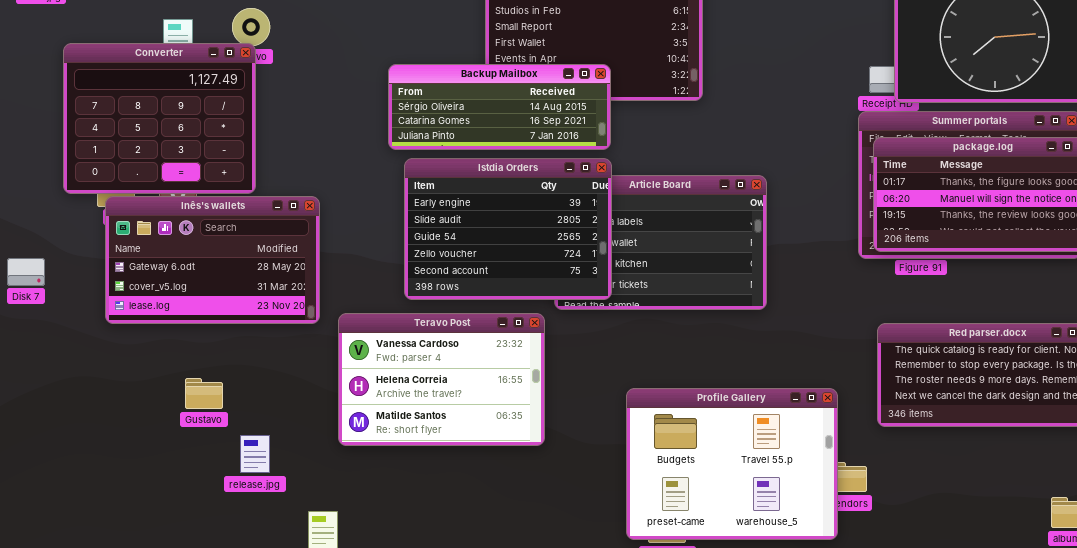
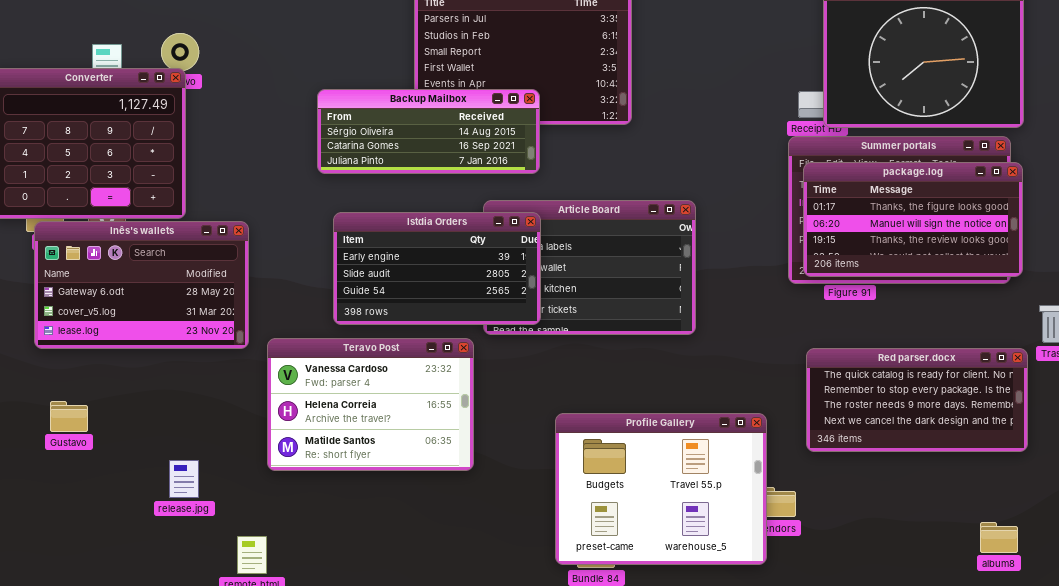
Istdia Orders: [404,158,612,300] -> [333,212,541,325], resized
Gustavo: [185,378,223,409] -> [50,401,88,432], moved

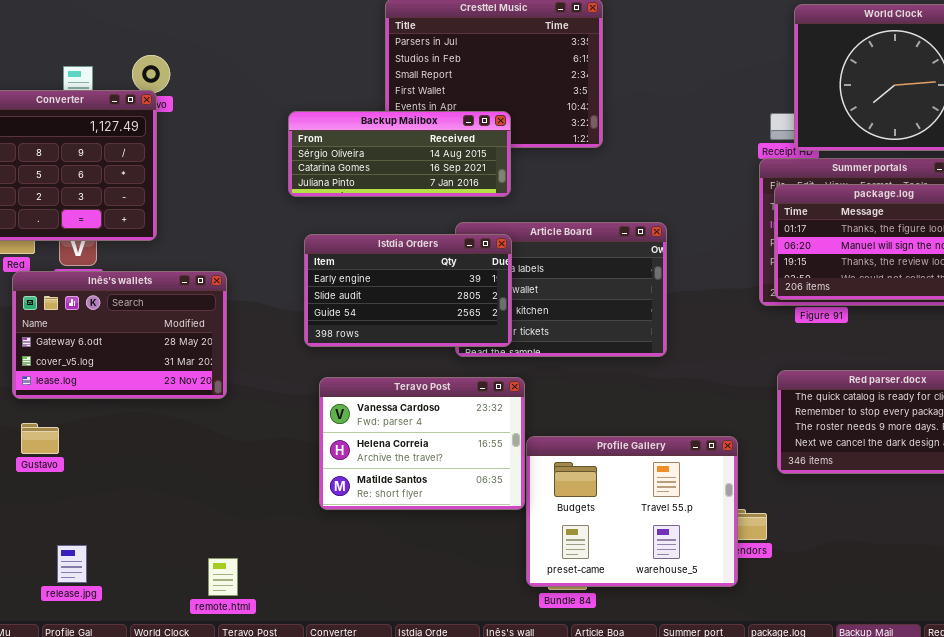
Inês's wallets: [34,221,249,349] -> [12,271,227,399], moved
Teravo Post: [267,338,474,471] -> [319,377,525,510], moved
release.jpg: [169,460,199,498] -> [57,545,87,583], moved

